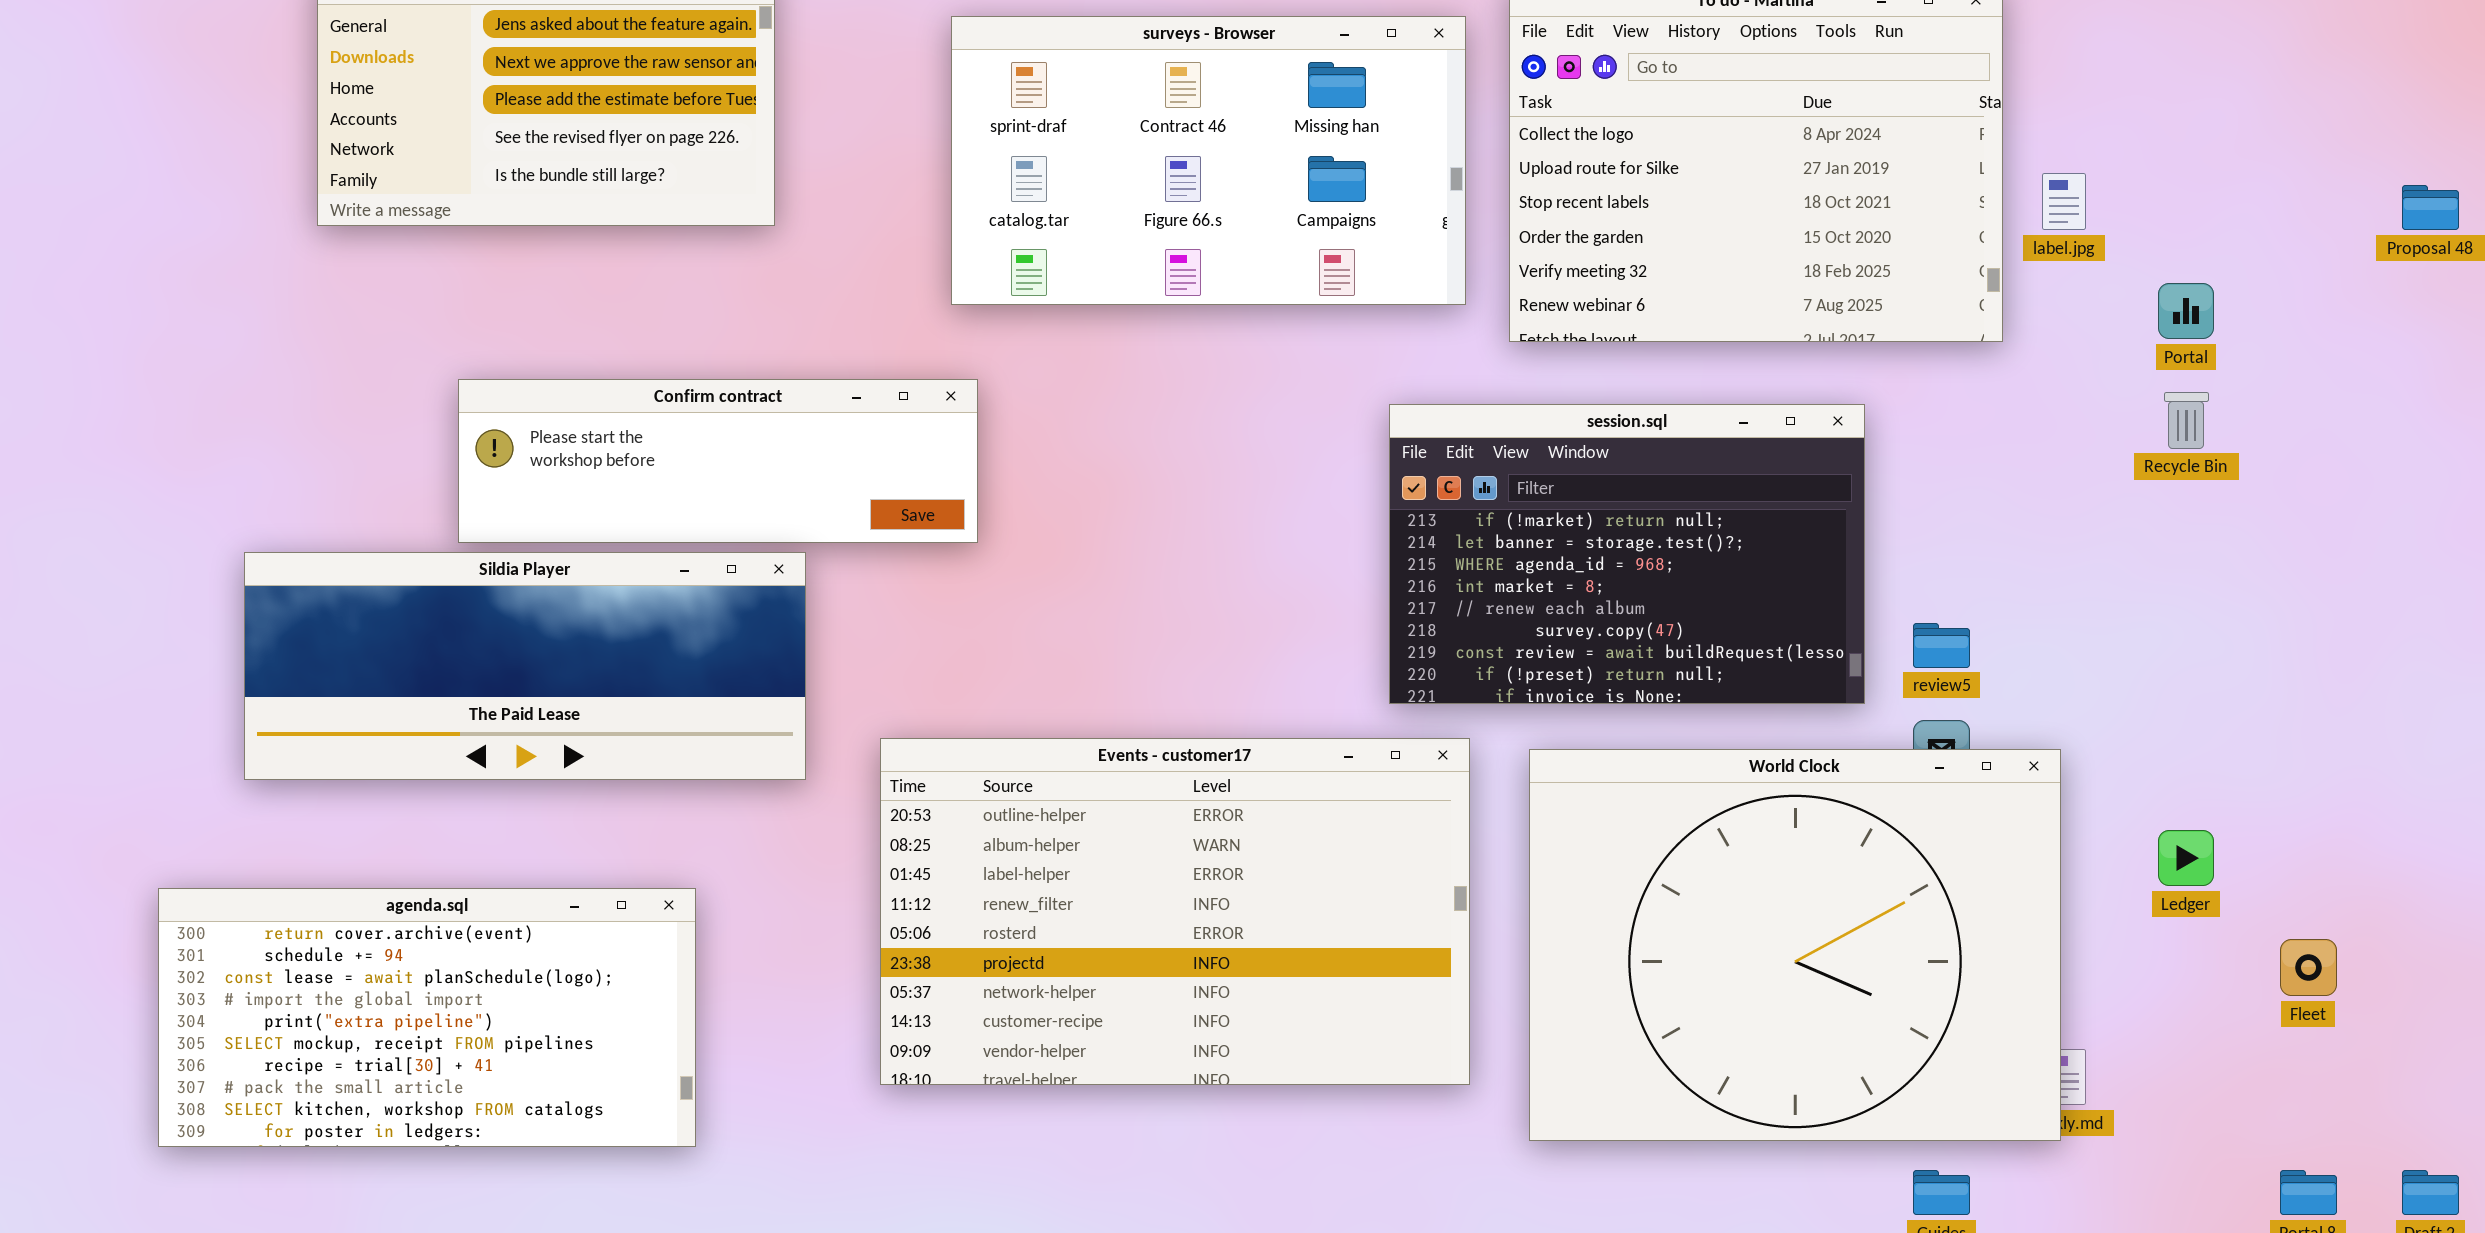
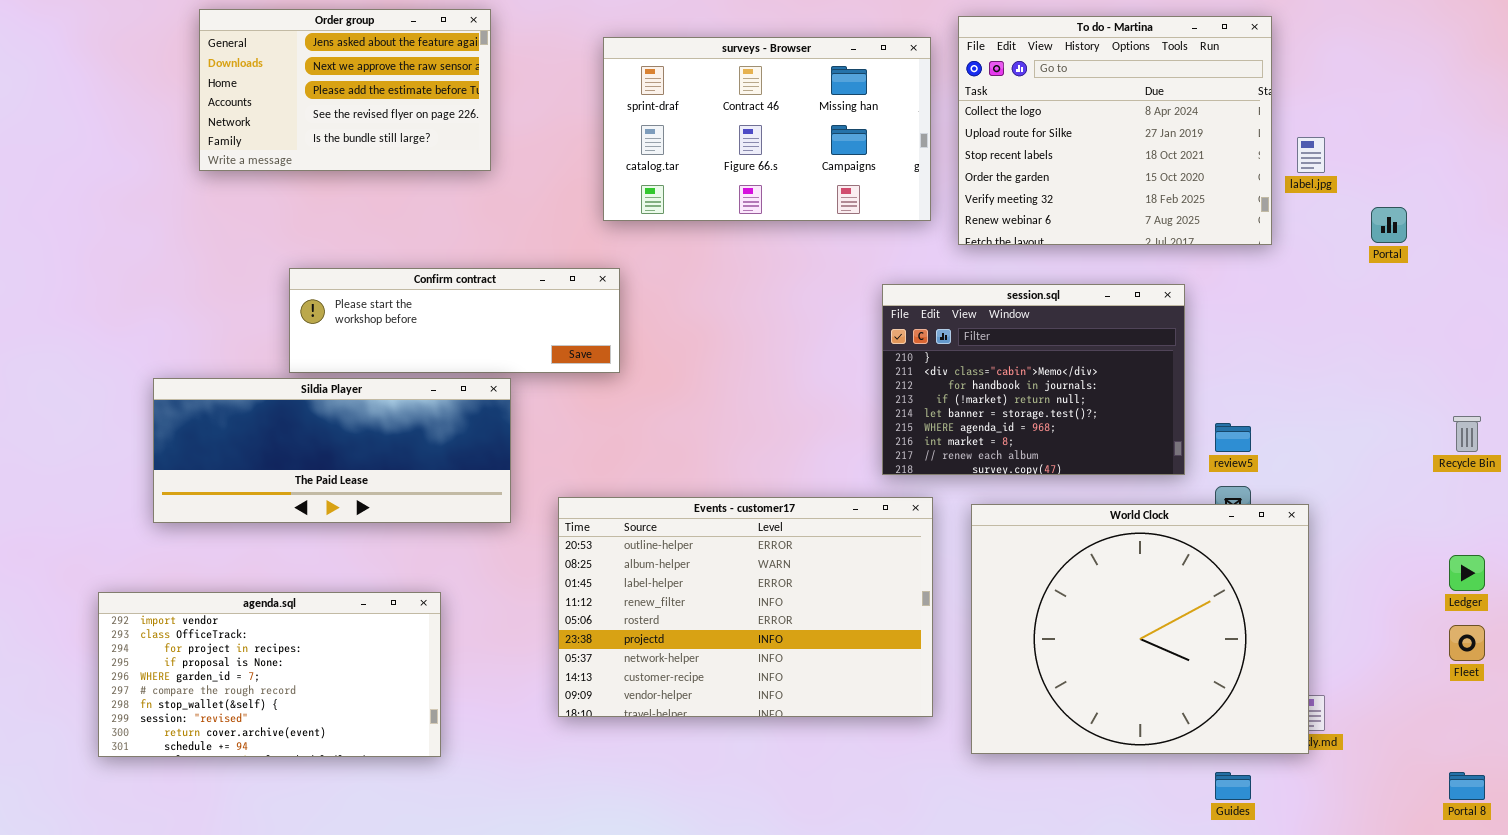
Recycle Bin: [2164,392,2209,449] -> [1453,416,1481,452], moved
session.sql: [1389,404,1865,704] -> [882,284,1185,475], scrolled up 3 rows
Ledger: [2158,830,2214,886] -> [1449,555,1485,591], moved
agenda.sql: [158,888,696,1147] -> [98,592,441,757], scrolled up 8 rows

